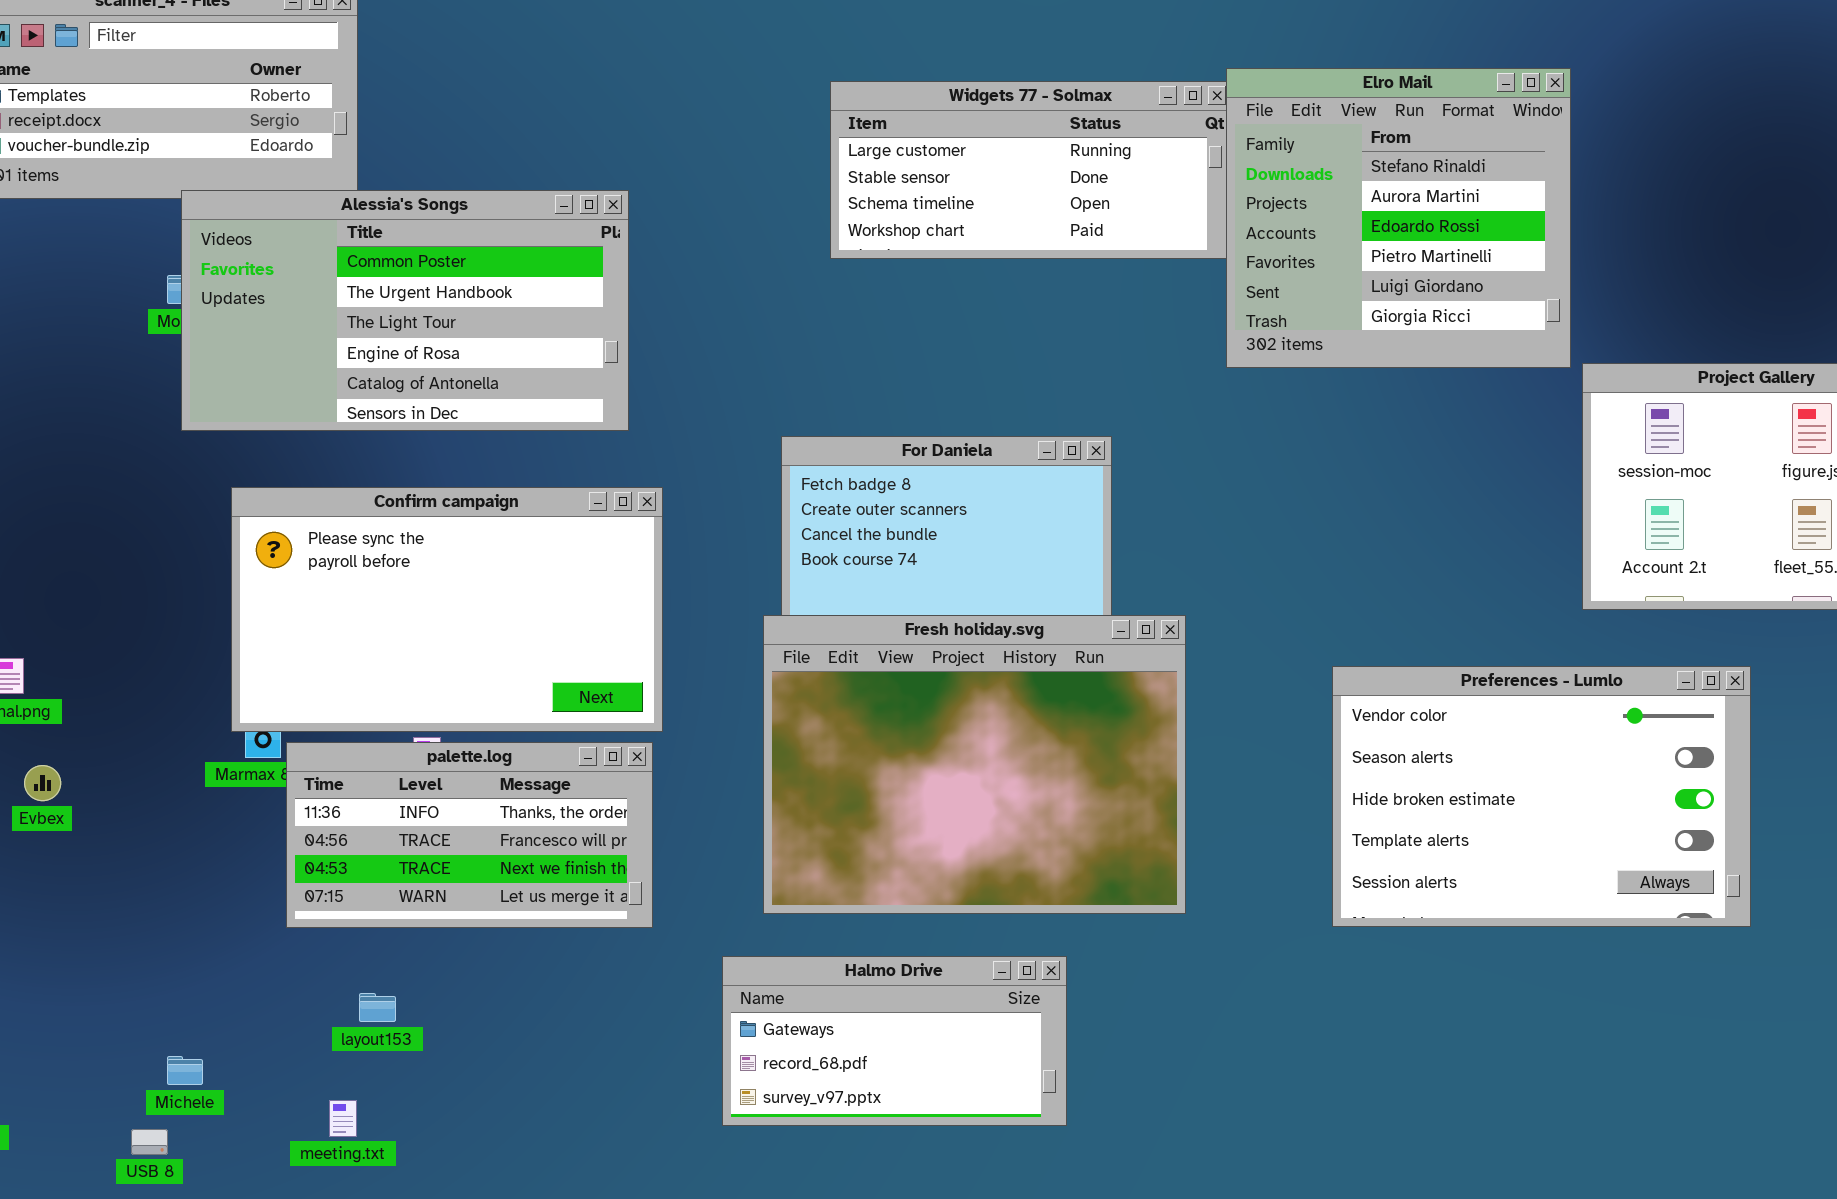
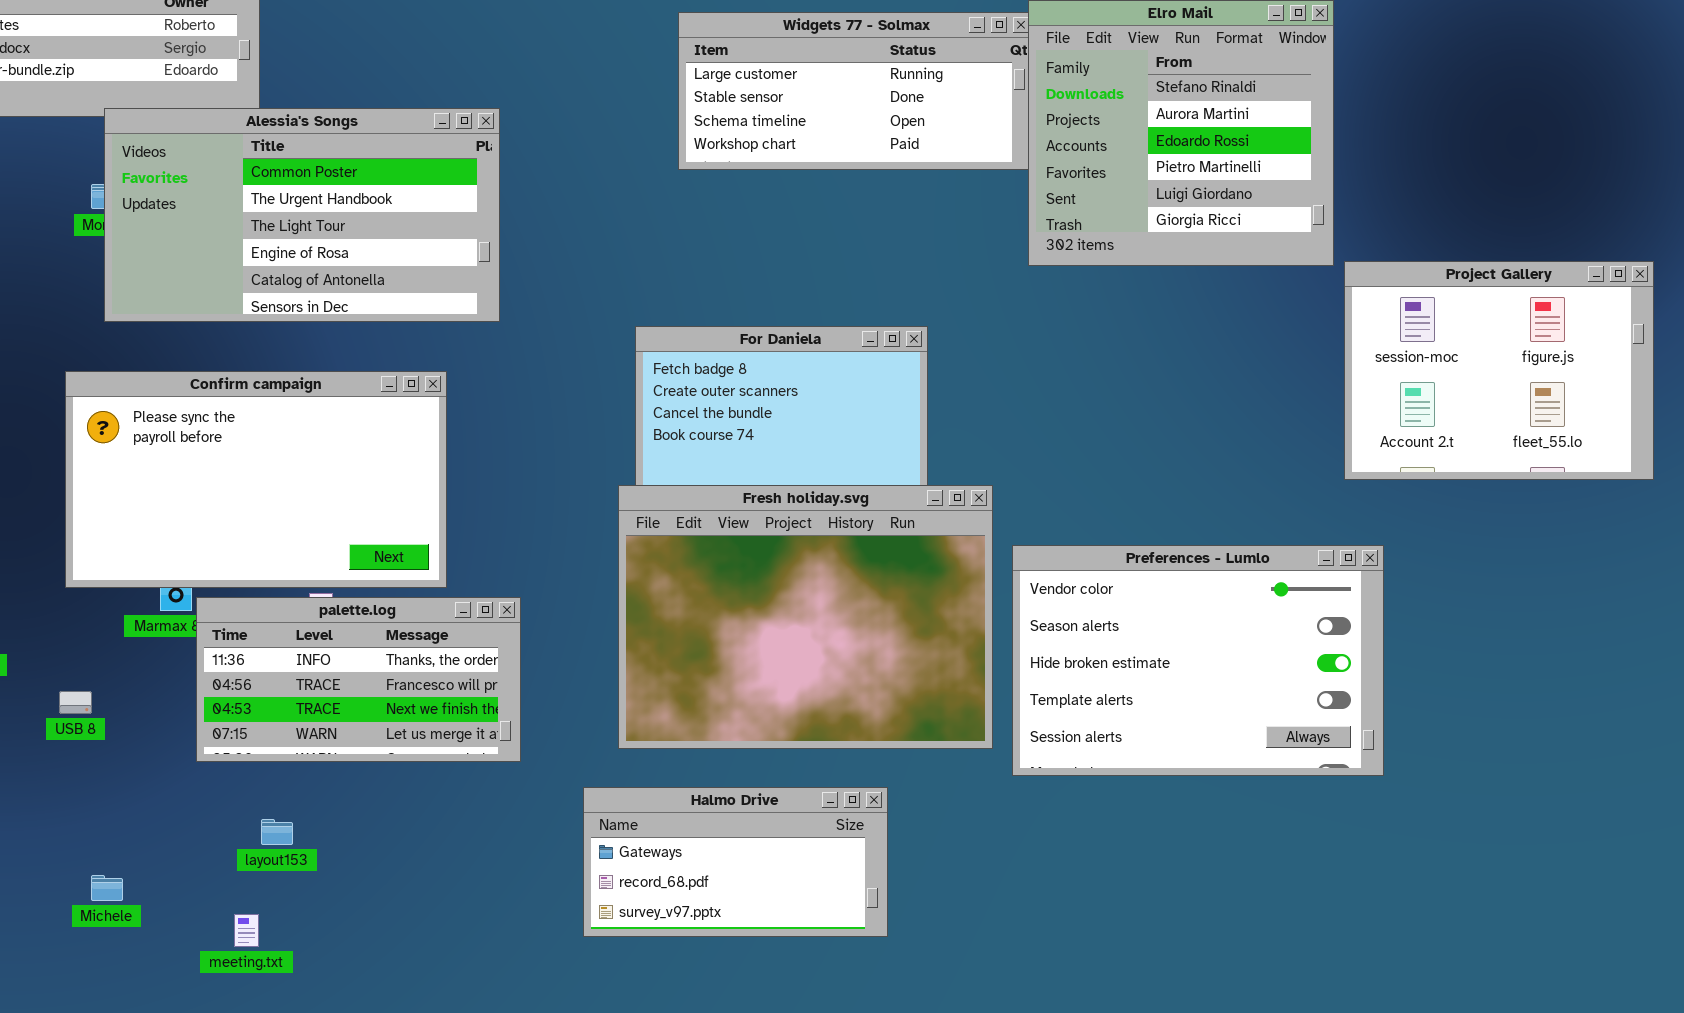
Confirm campaign: [231,487,663,732] -> [65,371,447,588], moved
Preferences - Lumlo: [1332,666,1751,927] -> [1012,545,1384,776], moved
USB 8: [131,1129,168,1155] -> [59,691,92,714], moved

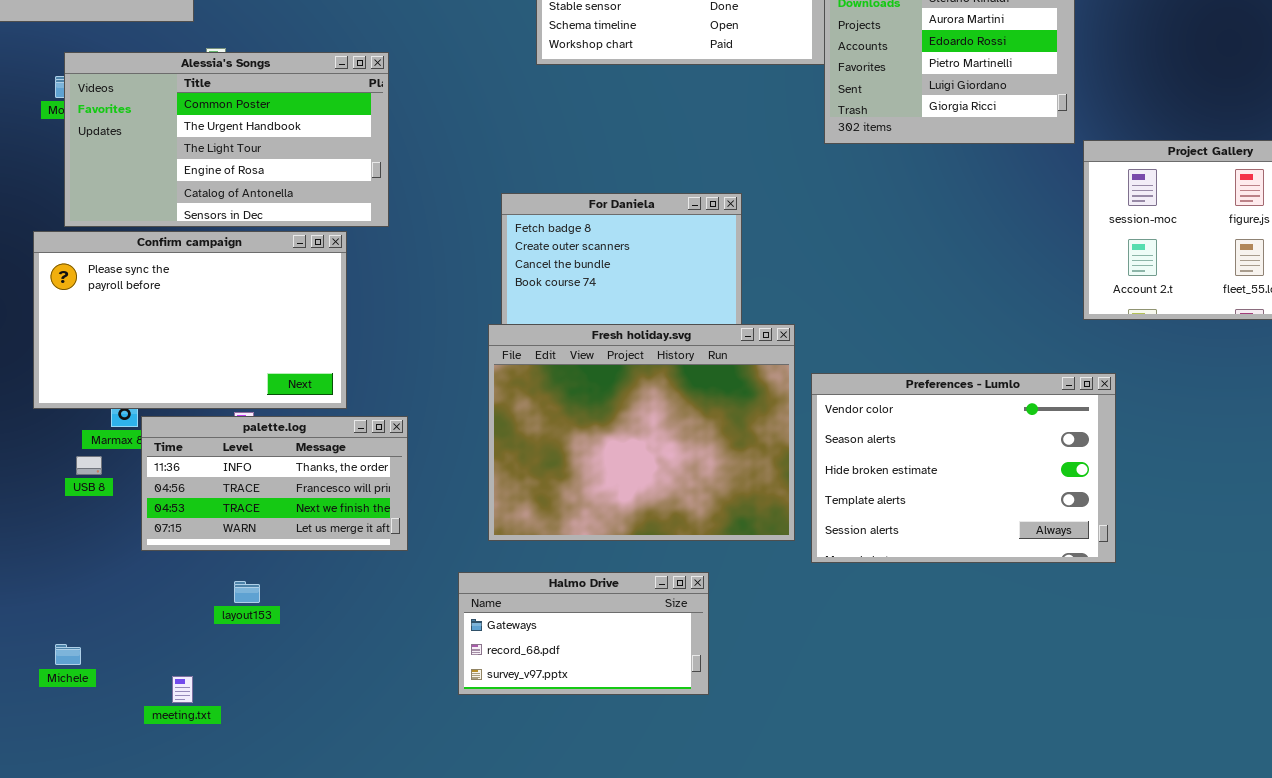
Alessia's Songs: [104,108,500,322] -> [64,52,389,227], moved
USB 8: [59,691,92,714] -> [76,456,102,475], moved
layout153: [261,819,293,845] -> [234,581,260,603], moved

